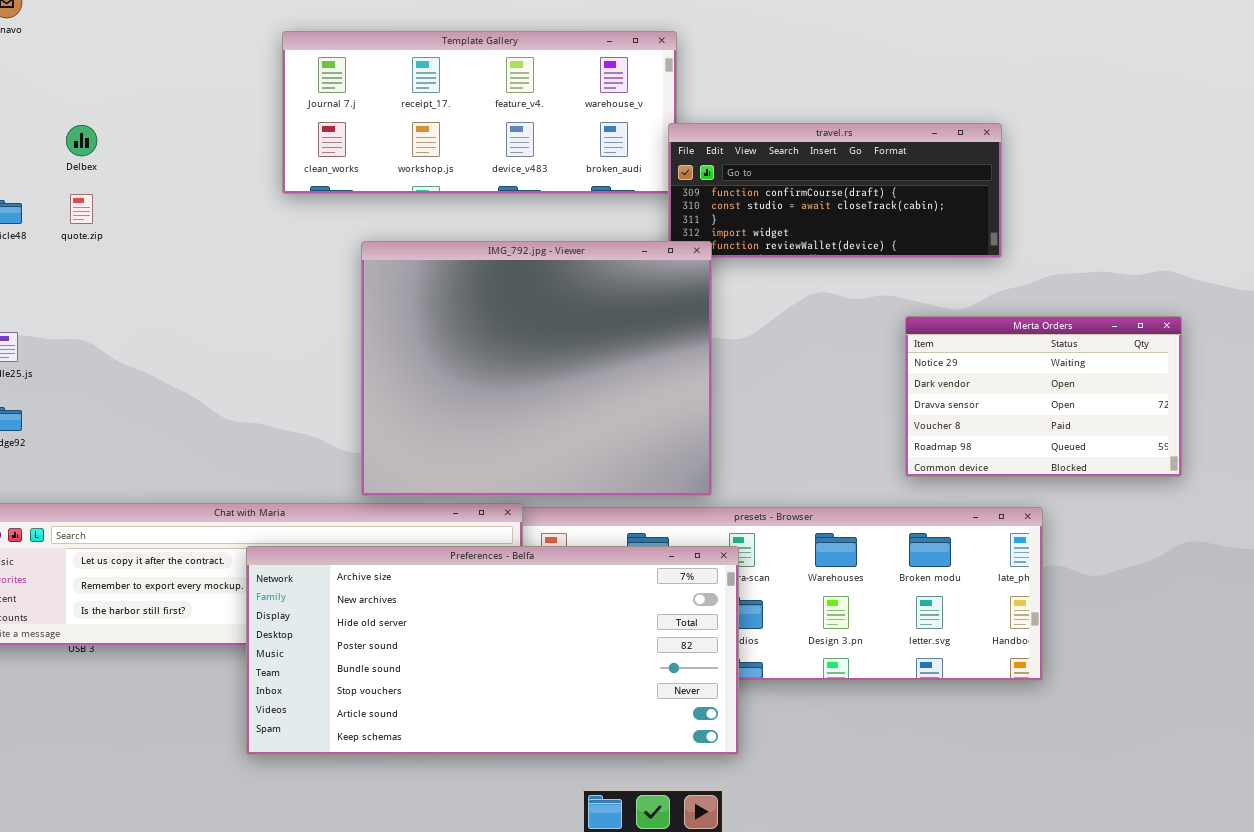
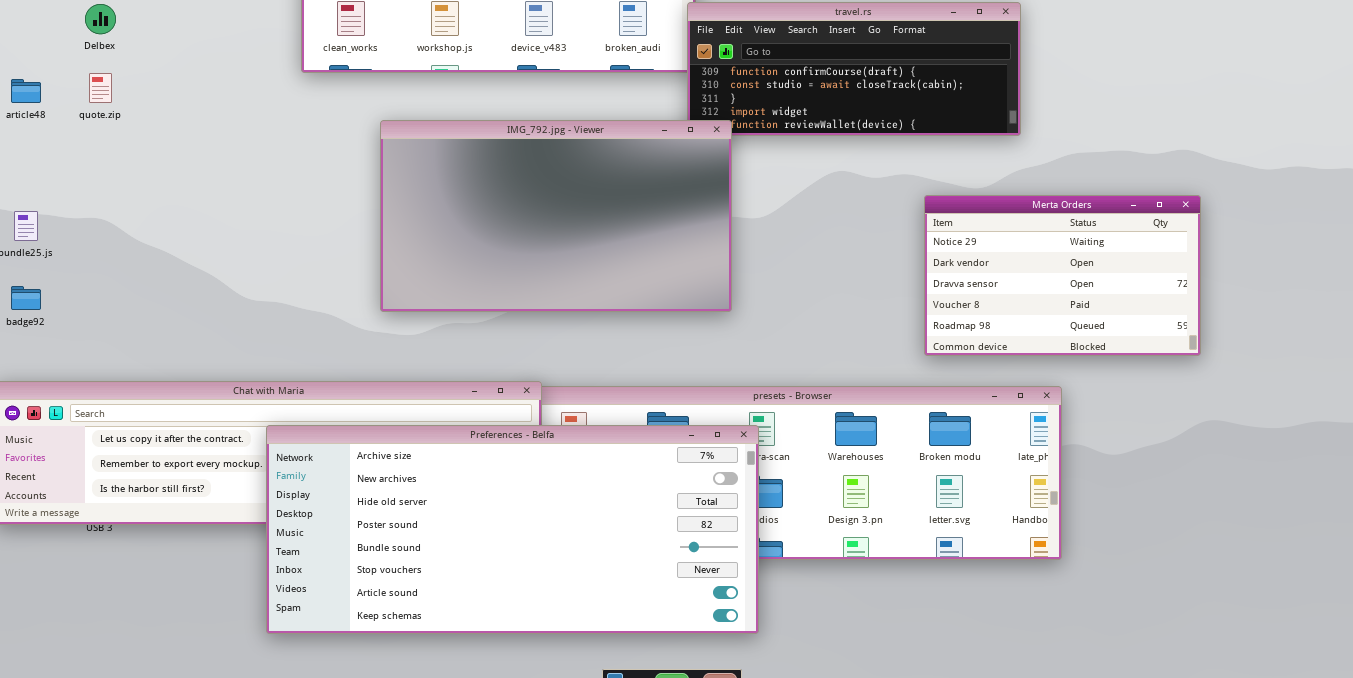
IMG_792.jpg - Viewer: [361,241,712,496] -> [380,120,732,312], resized

